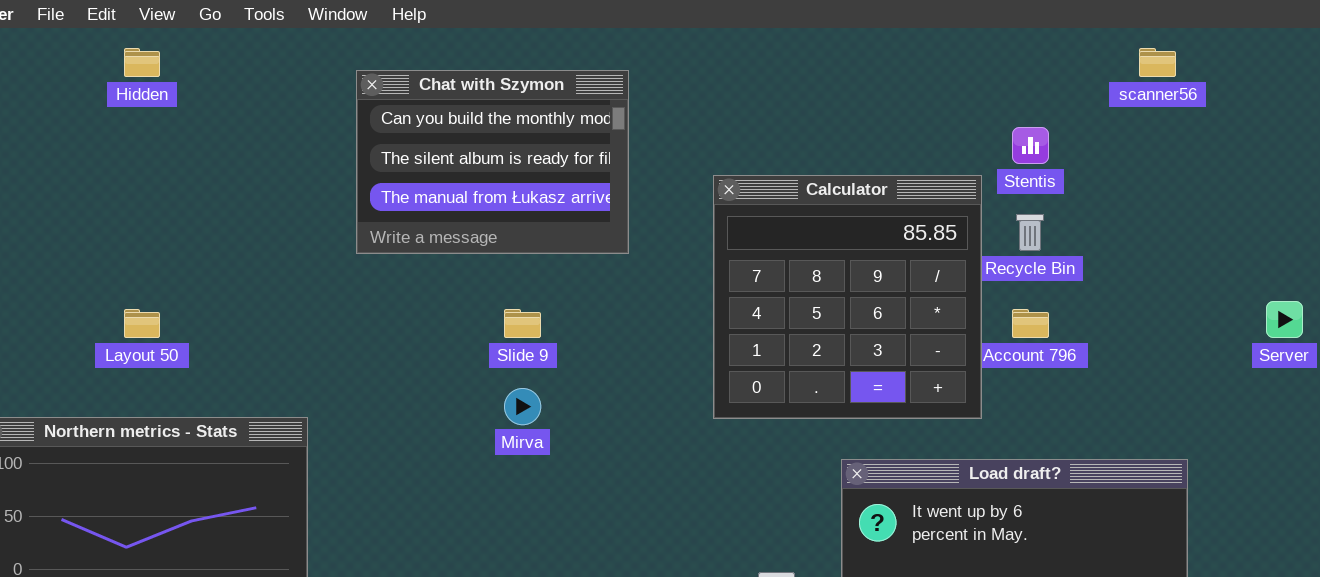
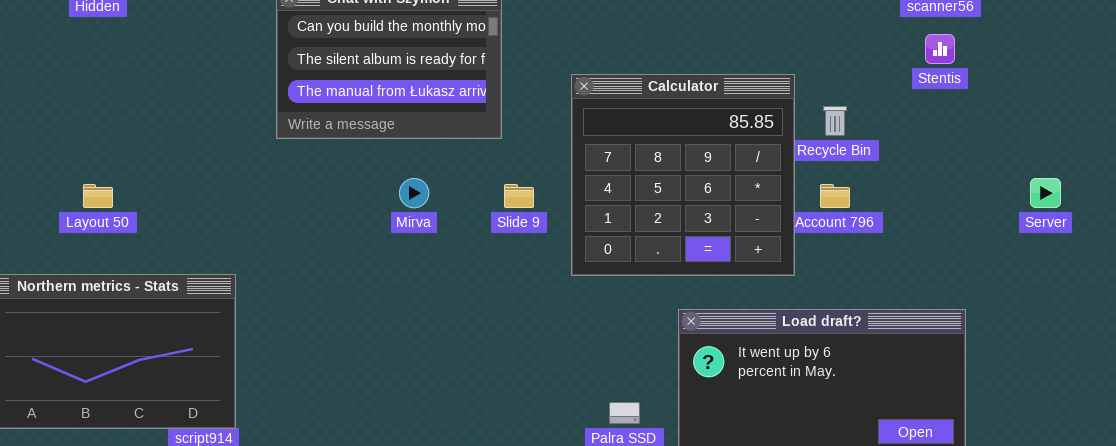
Stentis: [1012,127,1049,164] -> [925,34,955,64], moved
Slide 9: [504,309,541,338] -> [504,184,534,208], moved
Mirva: [504,388,541,425] -> [399,178,429,208], moved

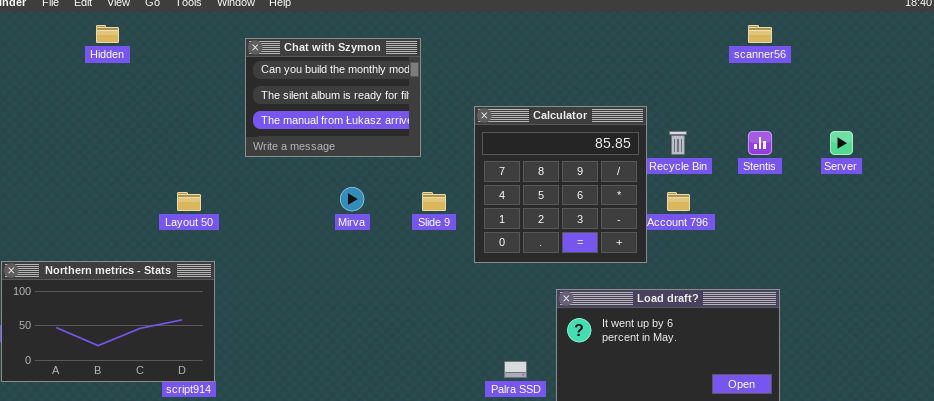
Stentis: [925,34,955,64] -> [748,131,772,155], moved
Server: [1030,178,1061,208] -> [830,131,853,155], moved
Layout 50: [83,184,113,208] -> [177,192,201,211], moved

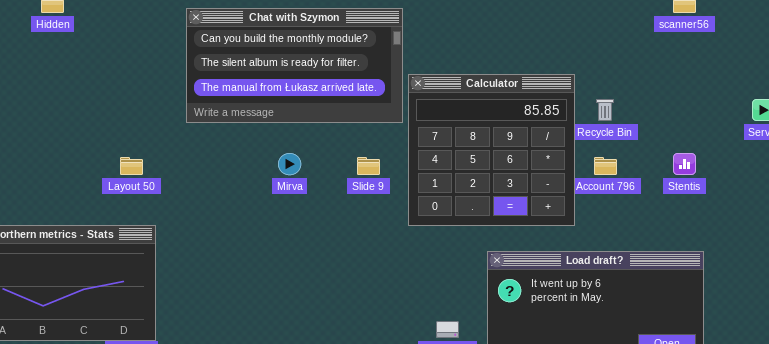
Chat with Szymon: [245,38,421,157] -> [186,8,403,123], resized
Stentis: [748,131,772,155] -> [673,153,696,175], moved

